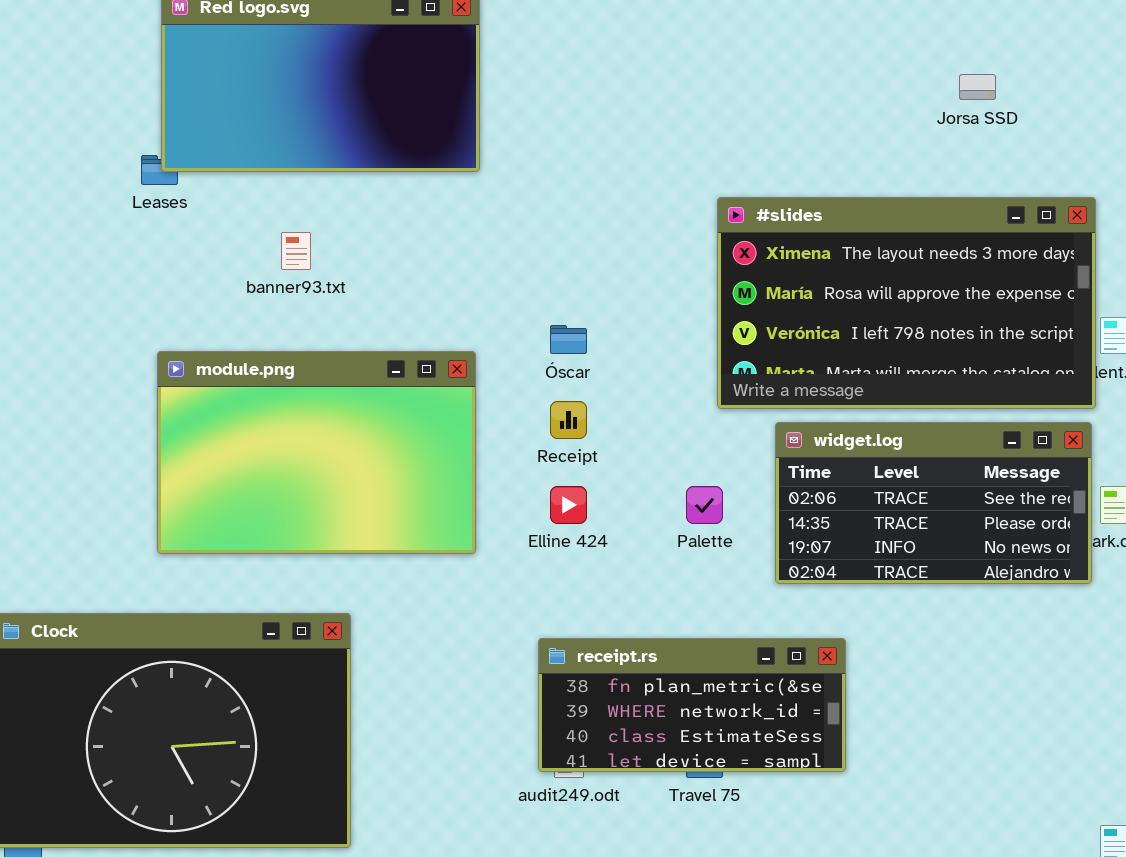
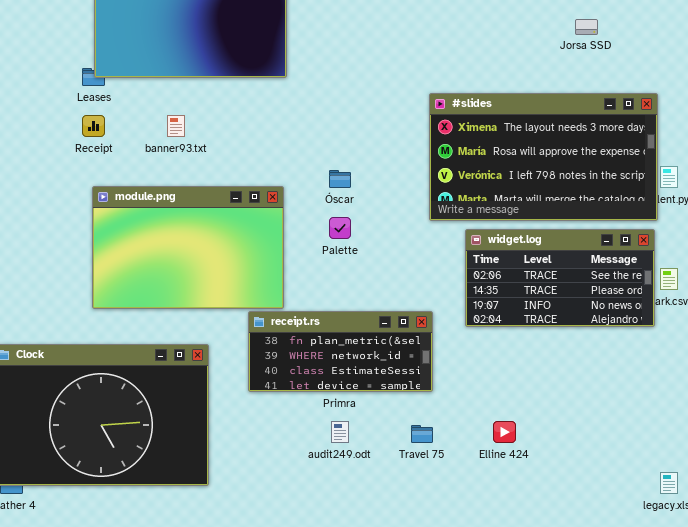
Receipt: [550,401,587,439] -> [82,115,105,137], moved
Elline 424: [550,486,587,524] -> [493,421,516,443], moved
Palette: [686,486,723,524] -> [329,217,351,239], moved
receipt.rs: [538,638,846,772] -> [248,311,433,392], moved

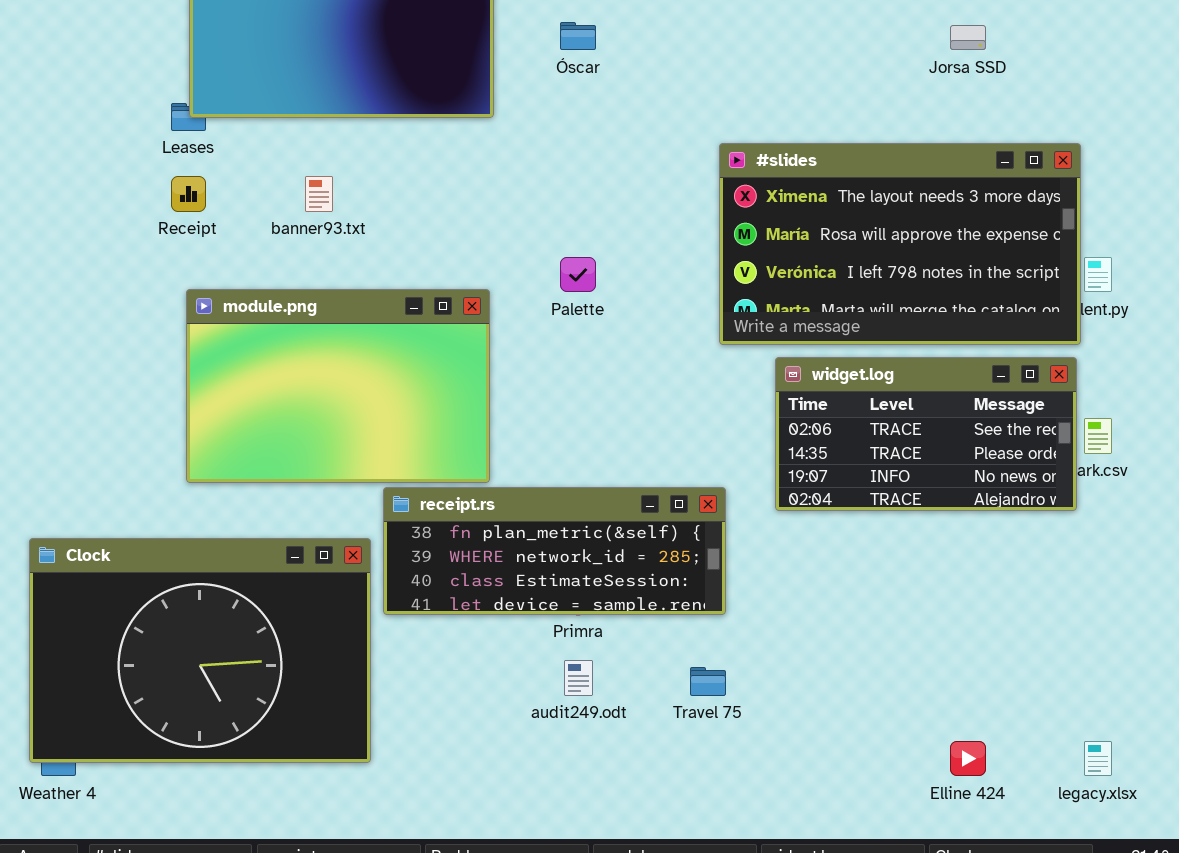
Óscar: [329,170,351,188] -> [560,22,596,50], moved
Palette: [329,217,351,239] -> [560,257,596,292], moved
receipt.rs: [248,311,433,392] -> [383,487,726,615], resized
Elline 424: [493,421,516,443] -> [950,741,986,776], moved

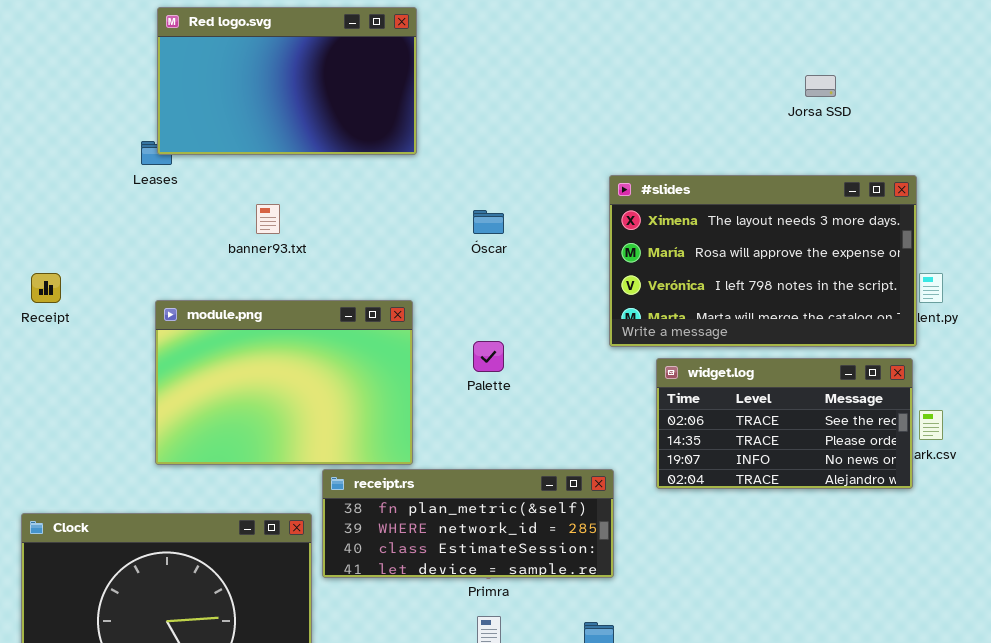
Óscar: [560,22,596,50] -> [473,210,504,234], moved
Receipt: [171,176,206,212] -> [31,273,61,303], moved
Palette: [560,257,596,292] -> [473,341,504,372], moved

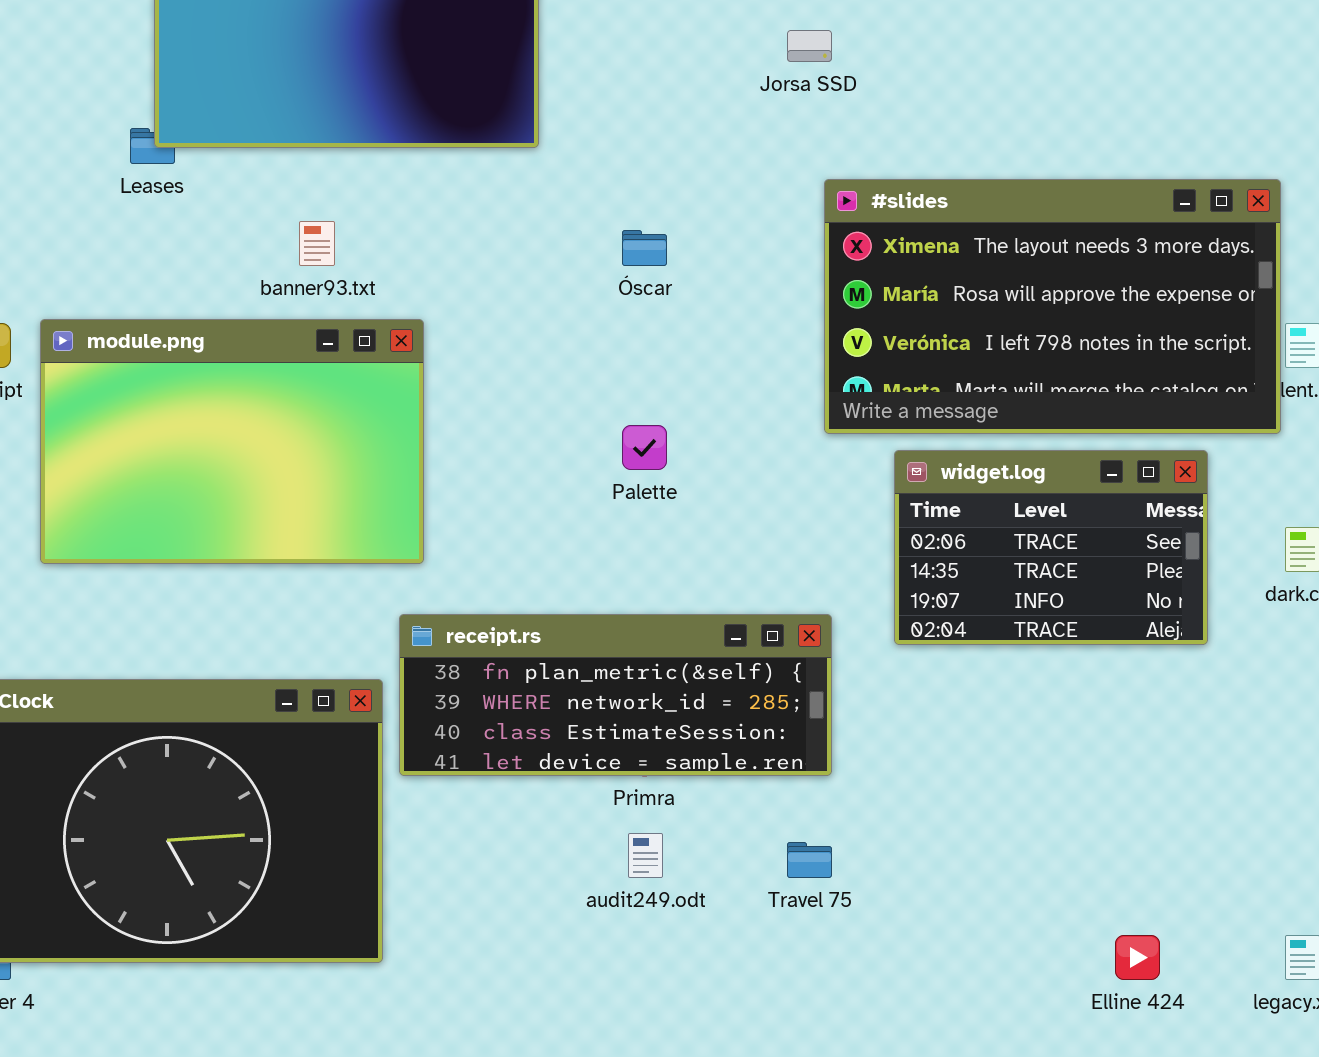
Jorsa SSD: [805,75,836,97] -> [787,30,832,62], moved
module.png: [155,300,413,465] -> [40,319,424,564], moved
widget.log: [656,358,913,489] -> [894,450,1208,645], resized

